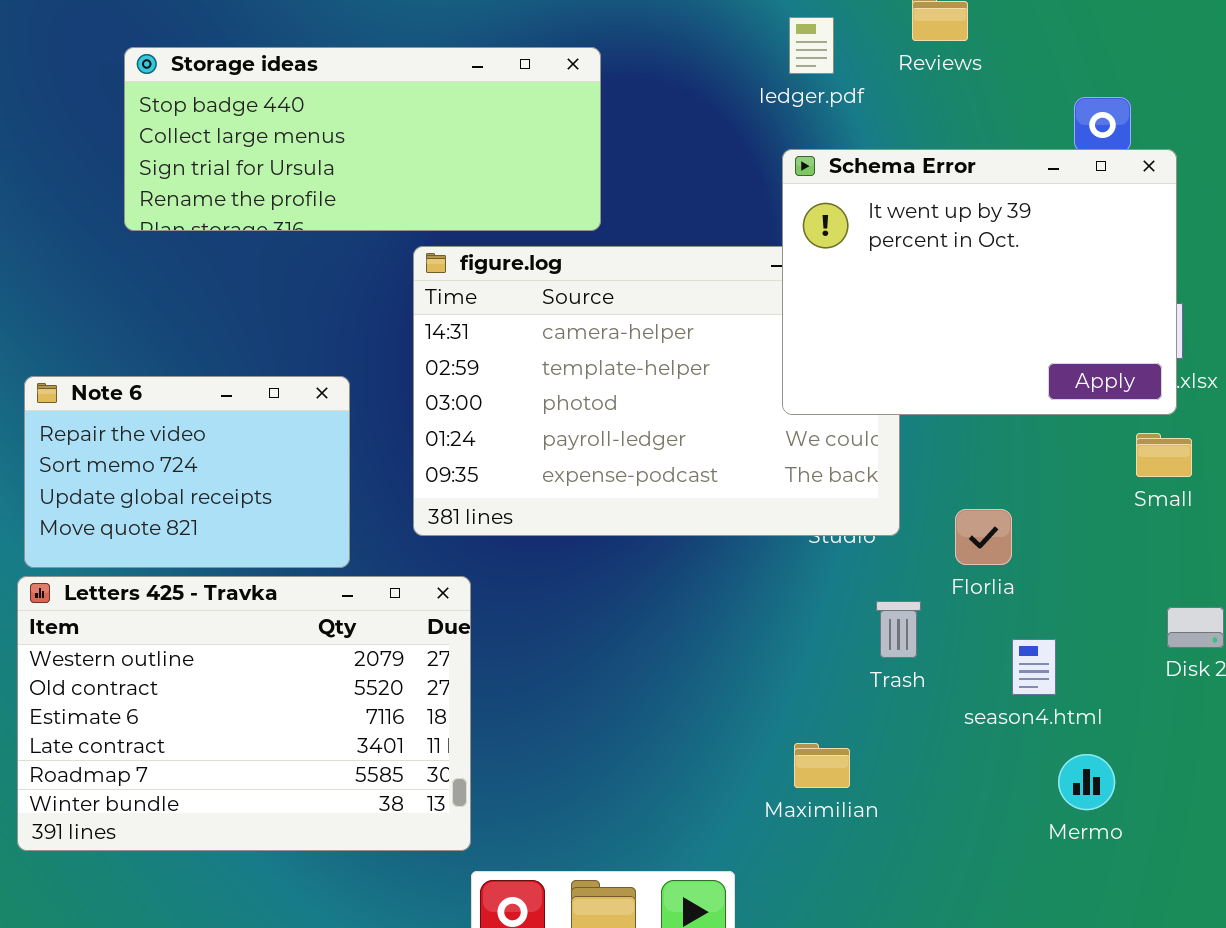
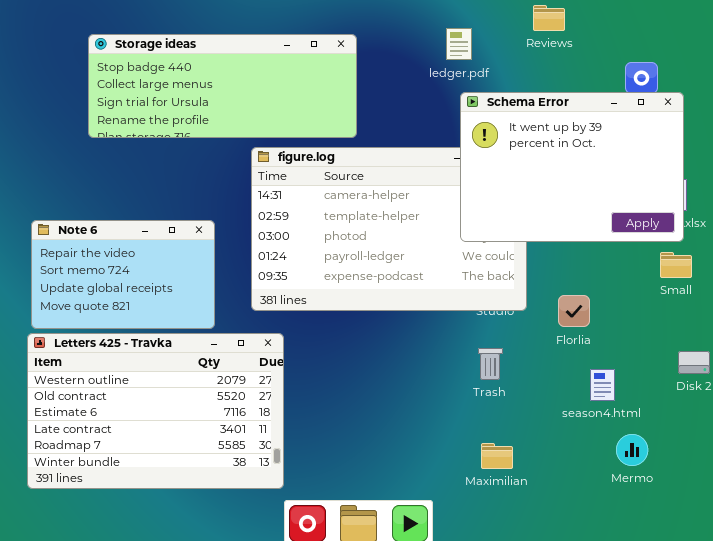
ledger.pdf: [789,17,834,74] -> [446,28,472,60], moved
Trash: [876,601,921,658] -> [478,348,503,380], moved
Maximilian: [794,743,850,788] -> [481,443,513,469], moved

